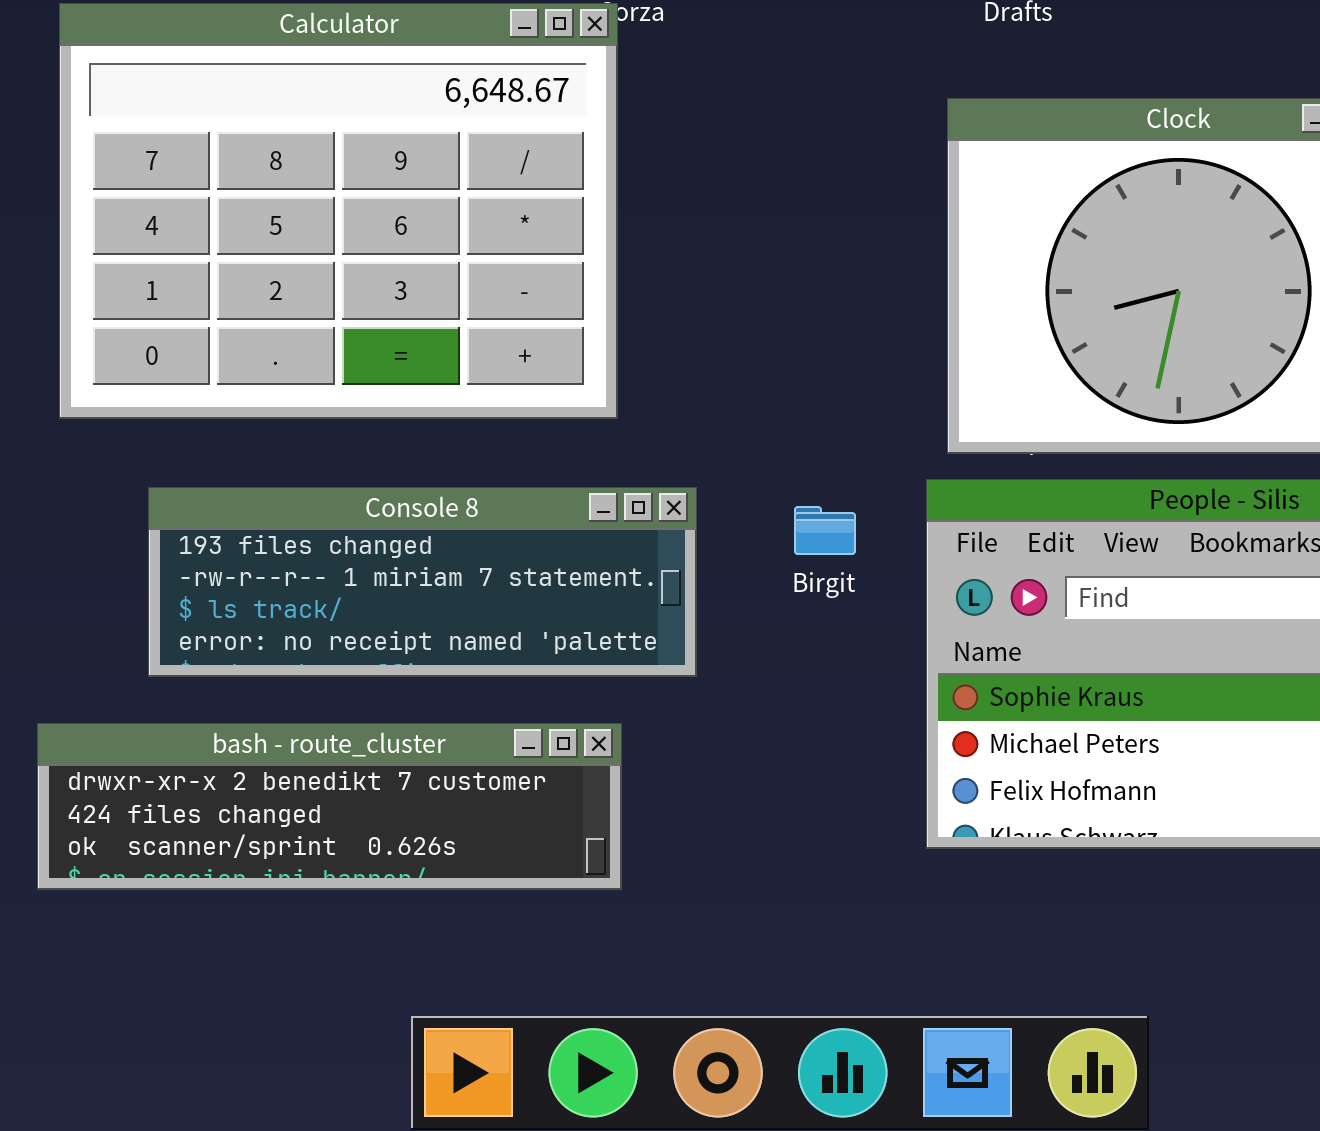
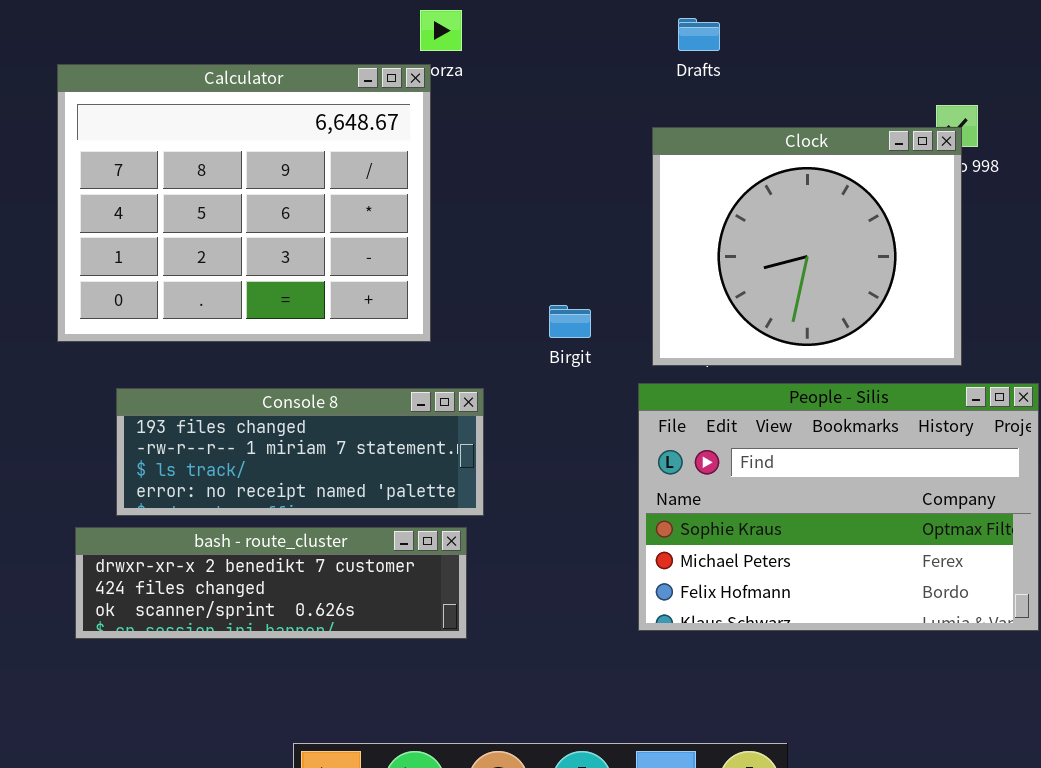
Birgit: [794,506,856,555] -> [549,305,591,338], moved
bash - route_cluster: [37,723,622,890] -> [75,527,467,639], moved

